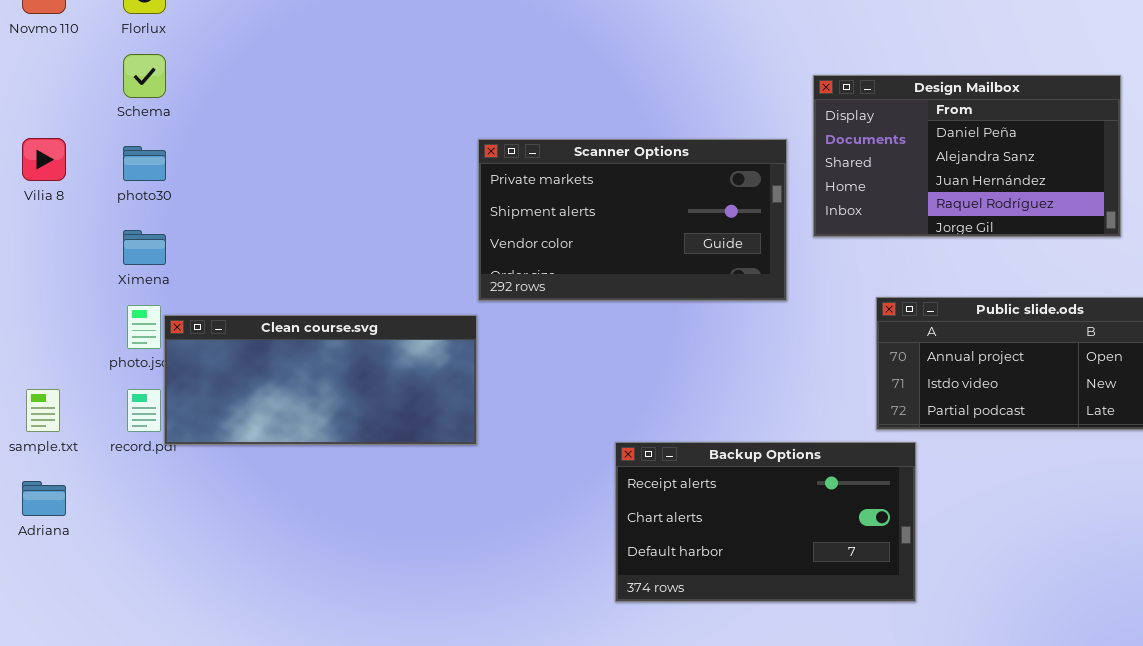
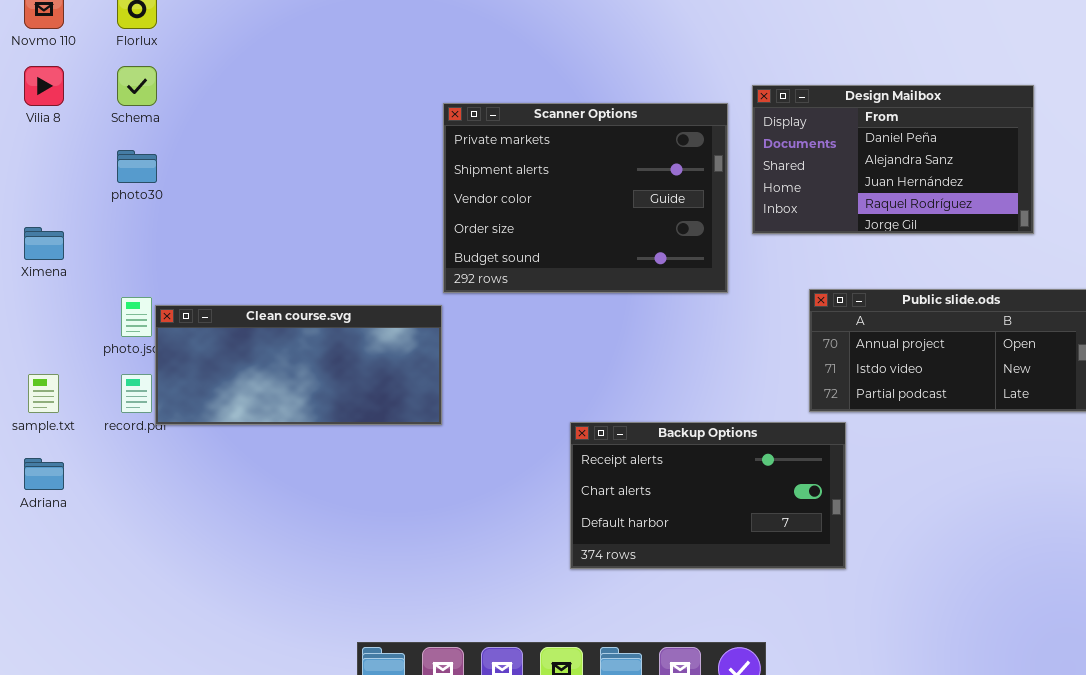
Vilia 8: [22,138,66,181] -> [24,66,64,106], moved
Scanner Options: [478,139,787,301] -> [443,103,728,293], resized
Ximena: [123,230,166,265] -> [24,227,64,260], moved

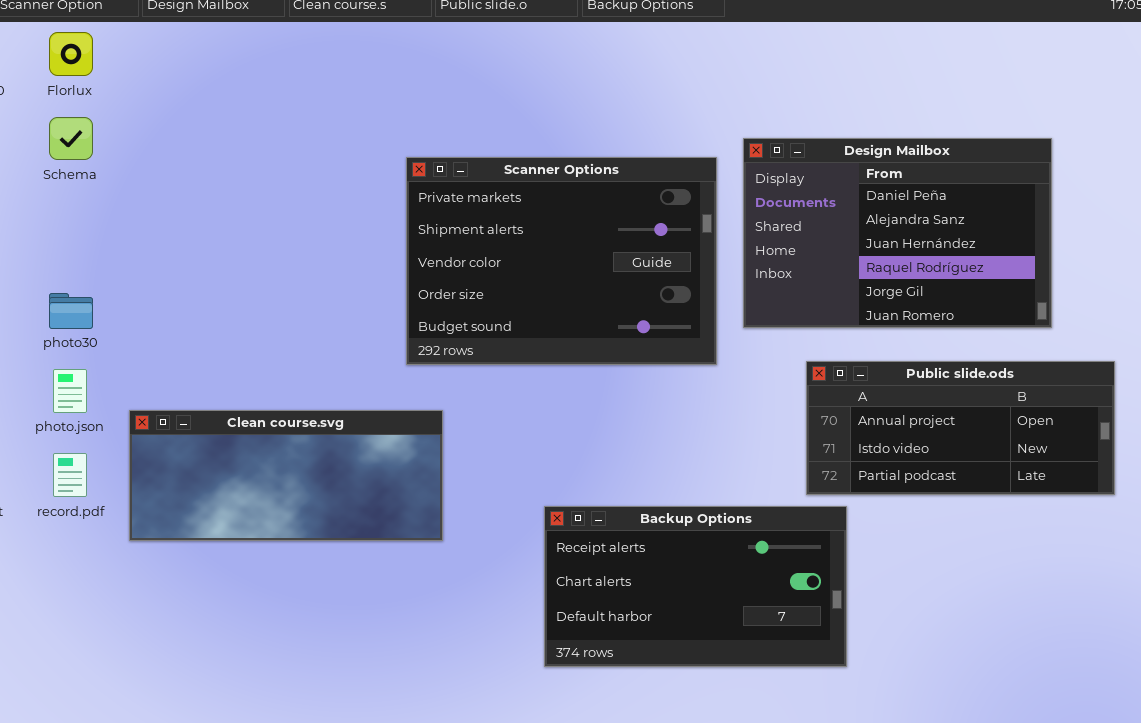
Design Mailbox: [752,85,1034,234] -> [743,138,1052,328], resized
photo30: [117,150,157,183] -> [49,293,93,329], moved
Clean course.svg: [155,305,442,425] -> [129,410,443,541], moved

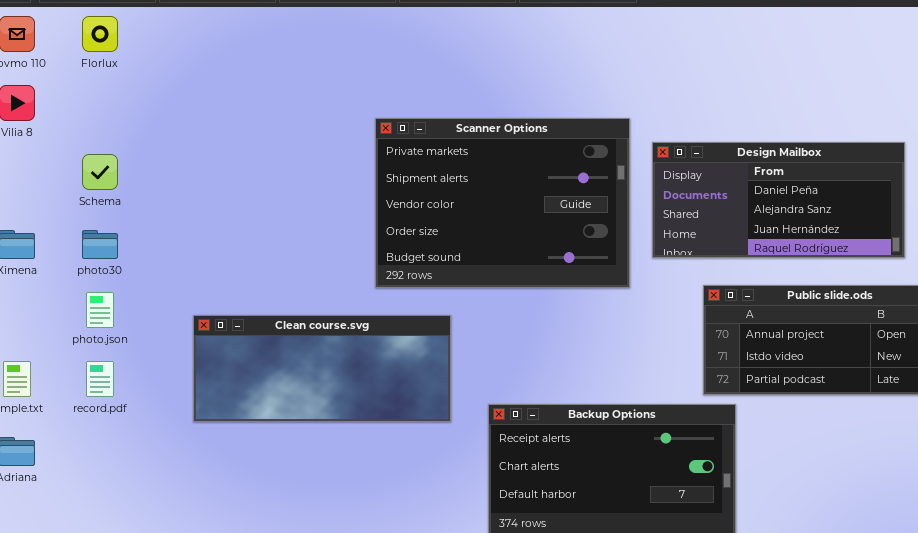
Schema: [49,117,93,160] -> [82,154,118,190], moved
Design Mailbox: [743,138,1052,328] -> [652,142,905,258], resized
Clean course.svg: [129,410,443,541] -> [193,315,451,422], moved

